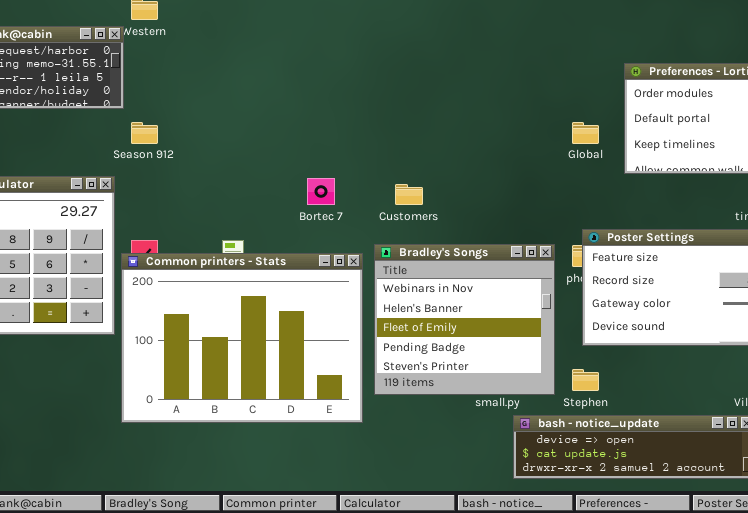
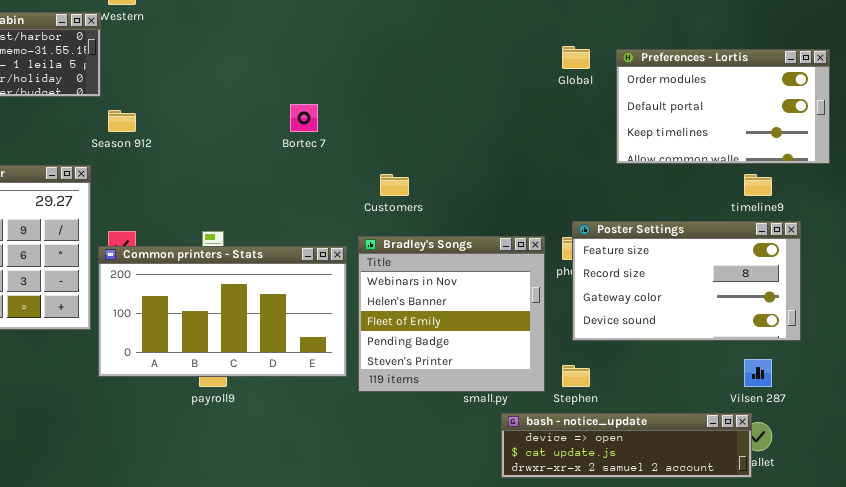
Global: [572,122,599,144] -> [562,46,590,69], moved
Bortec 7: [307,178,335,205] -> [290,104,318,132], moved
Common printers - Stats: [121,253,363,423] -> [98,246,347,377], resized

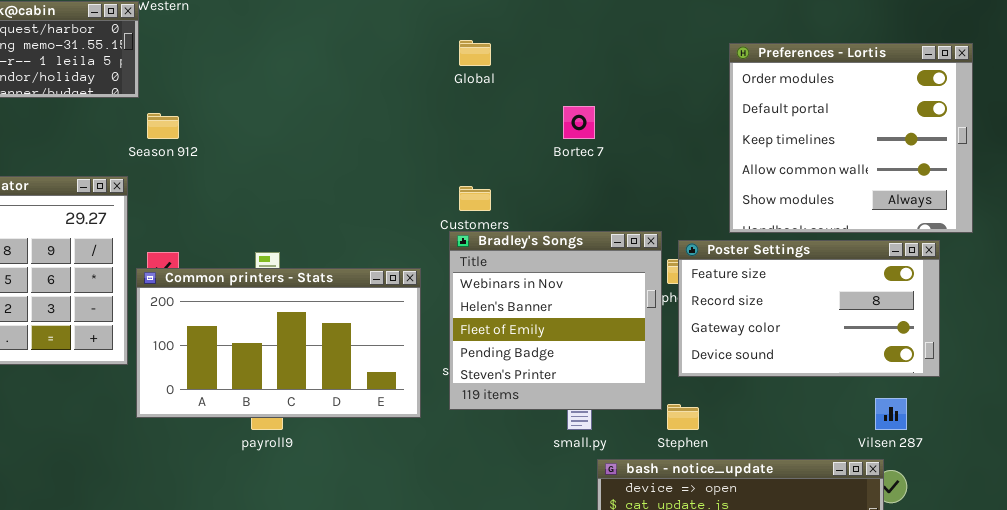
Global: [562,46,590,69] -> [459,40,491,66], moved
Preferences - Lortis: [616,49,830,164] -> [729,43,973,233], resized
Bortec 7: [290,104,318,132] -> [563,106,595,139], moved
Bradley's Songs: [358,236,545,392] -> [449,231,662,410], moved

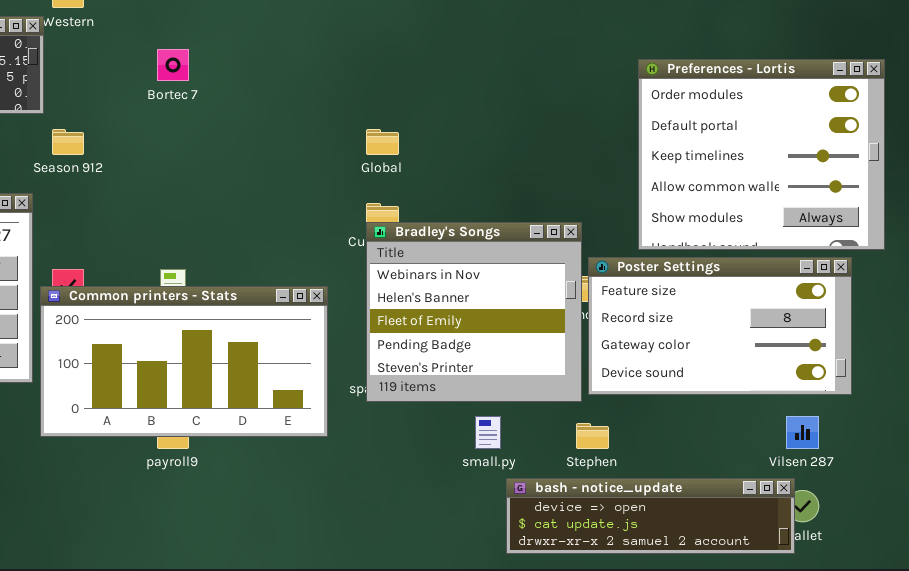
Global: [459,40,491,66] -> [366,129,399,155], moved
Bortec 7: [563,106,595,139] -> [157,49,189,81], moved
Bradley's Songs: [449,231,662,410] -> [366,222,582,402], moved

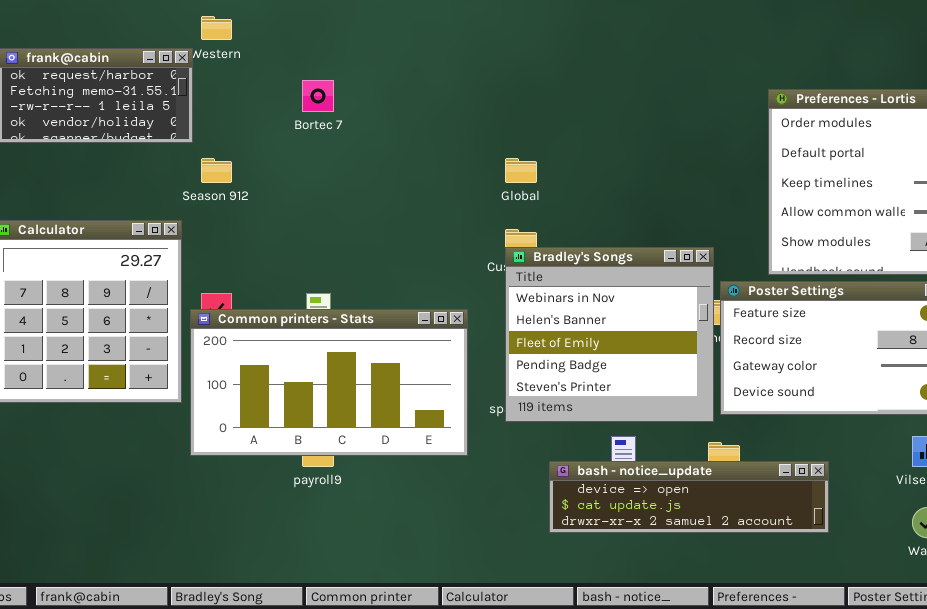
bash - notice_update: [506,478,795,554] -> [549,461,829,533], moved

